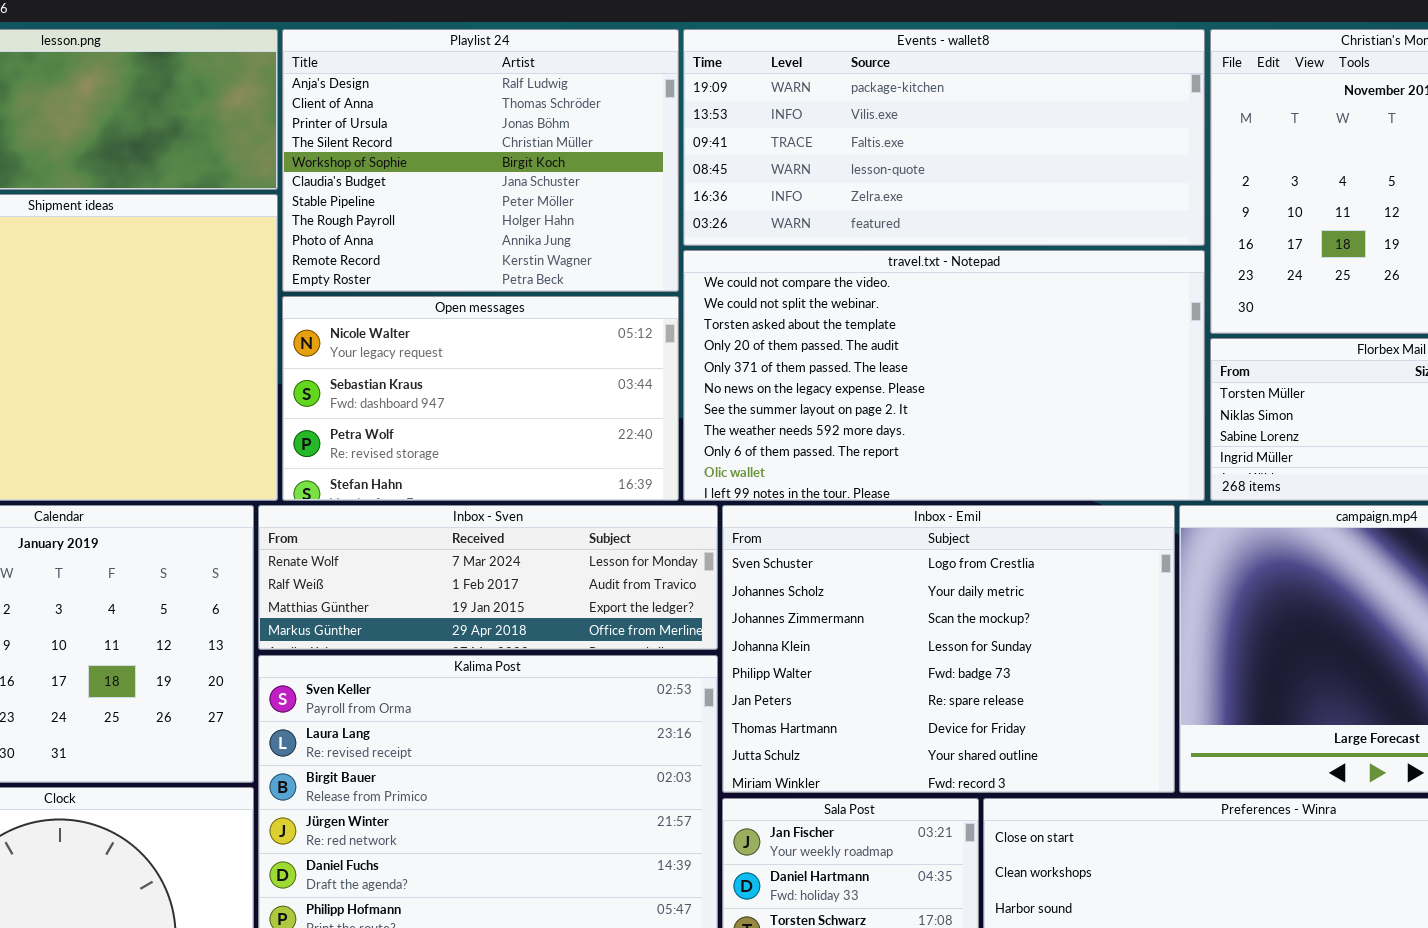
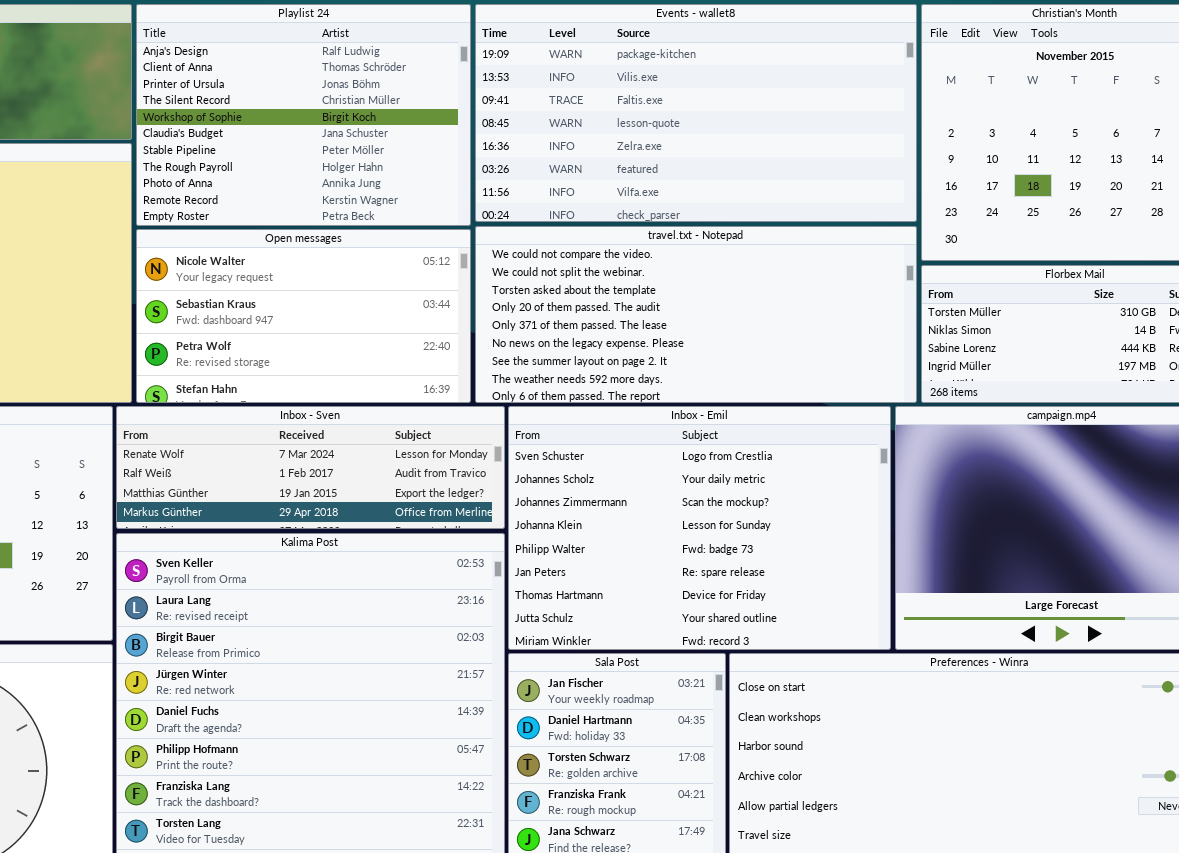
Events - wallet8: [683,29,1205,246] -> [475,4,917,222], resized
travel.txt - Notepad: [683,250,1205,501] -> [475,226,917,403], resized

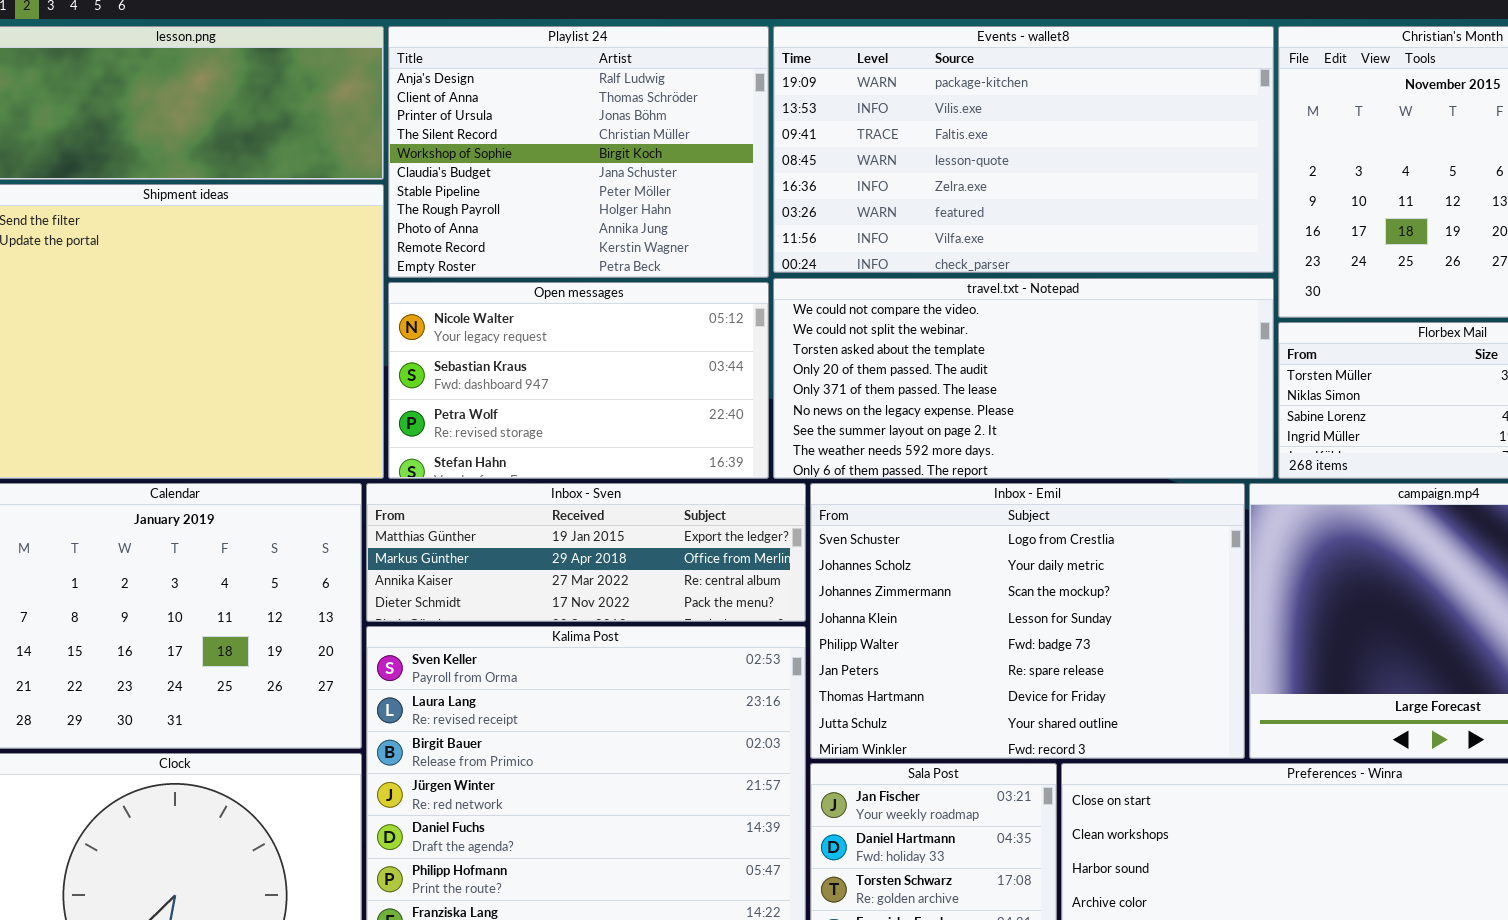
Inbox - Sven: [116,406,505,529] -> [366,483,806,622], scrolled down 2 rows

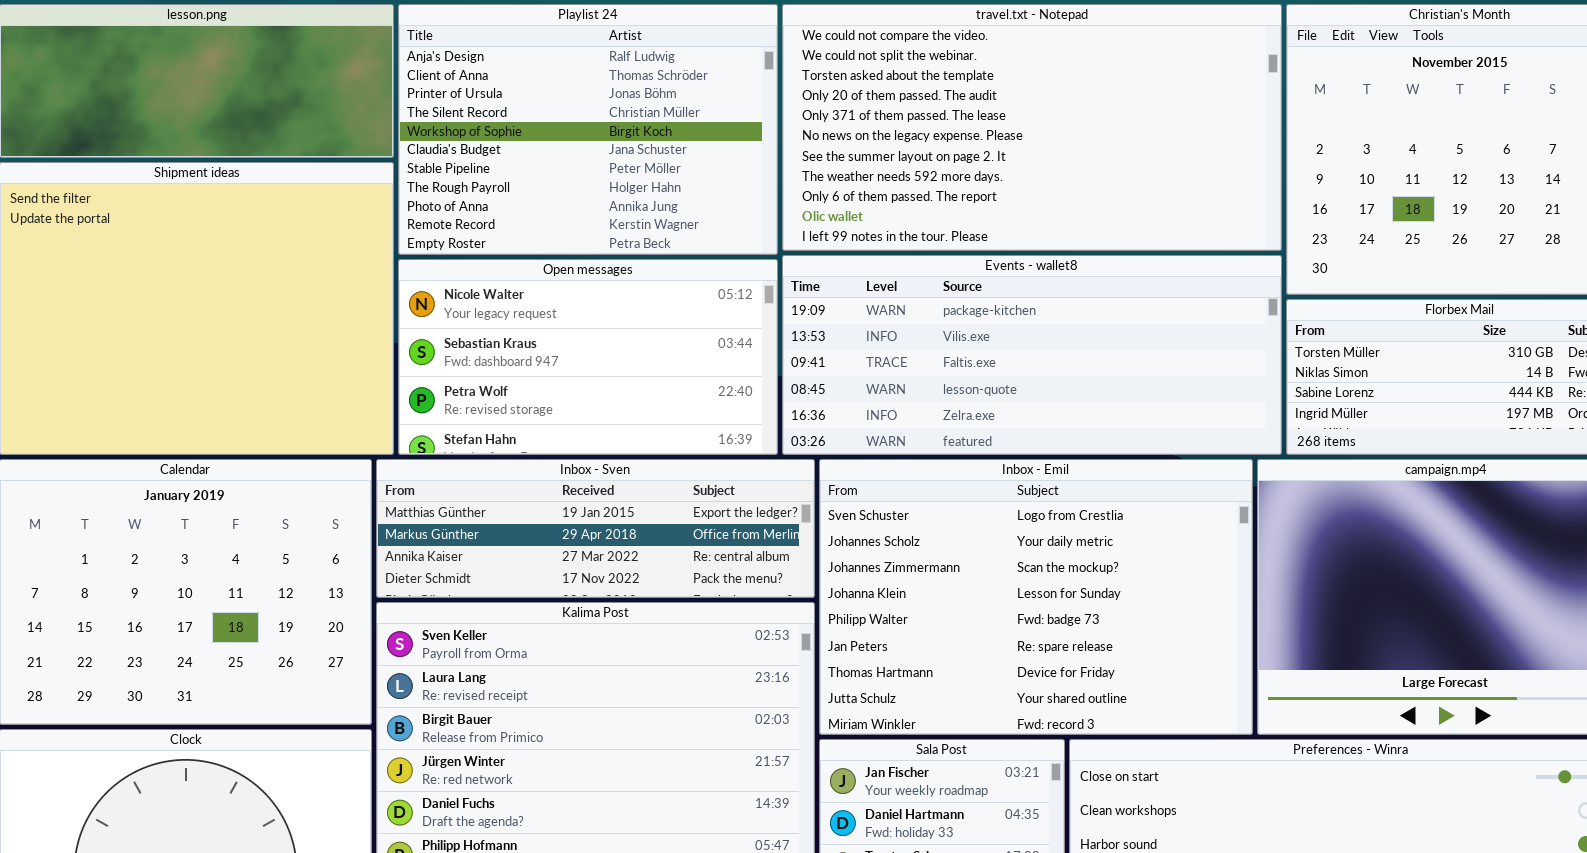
Events - wallet8: [773,26,1274,273] -> [782,255,1282,455], moved, resized
travel.txt - Notepad: [773,278,1274,479] -> [782,4,1282,251], moved, resized

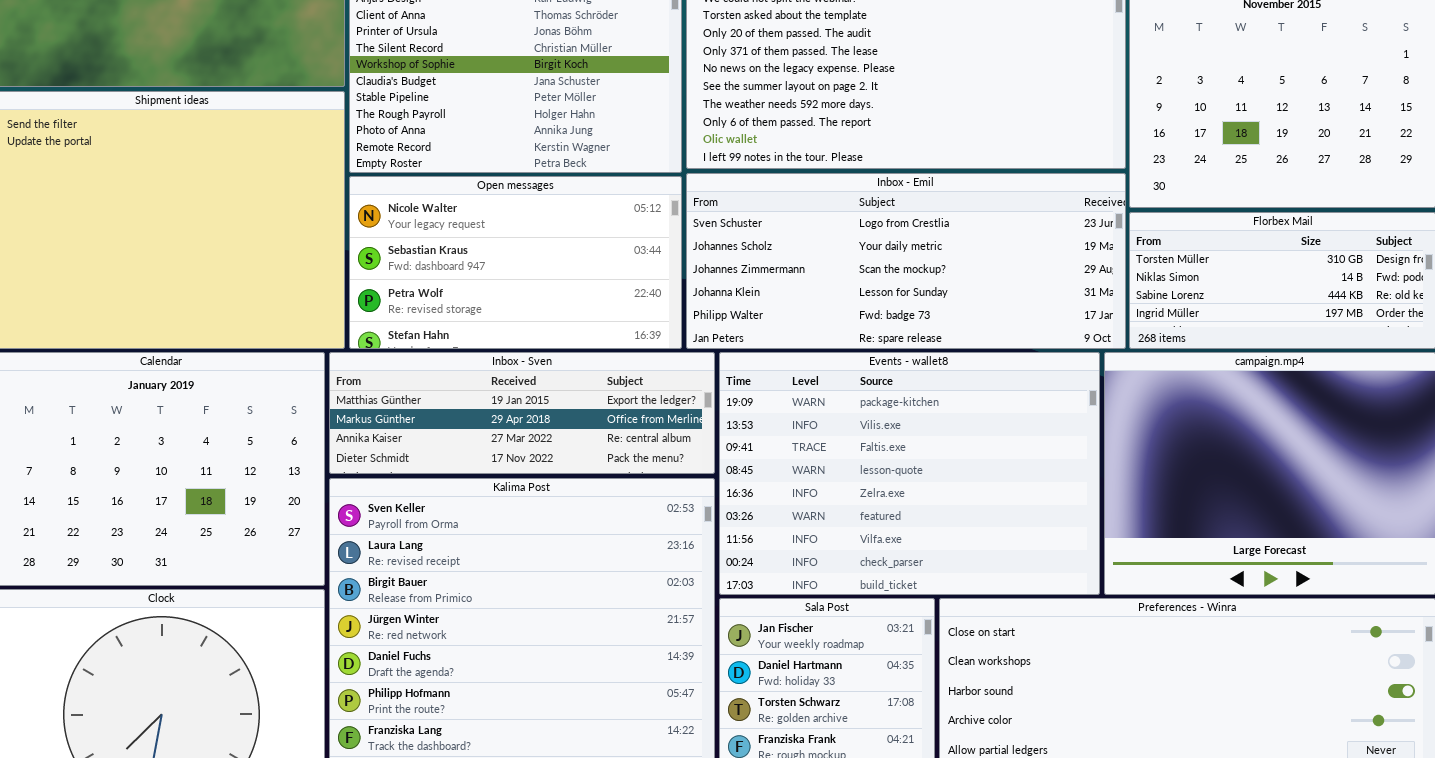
Events - wallet8: [782,255,1282,455] -> [719,352,1100,595], moved, resized
Inbox - Emil: [819,459,1253,735] -> [686,173,1126,349], moved, resized

